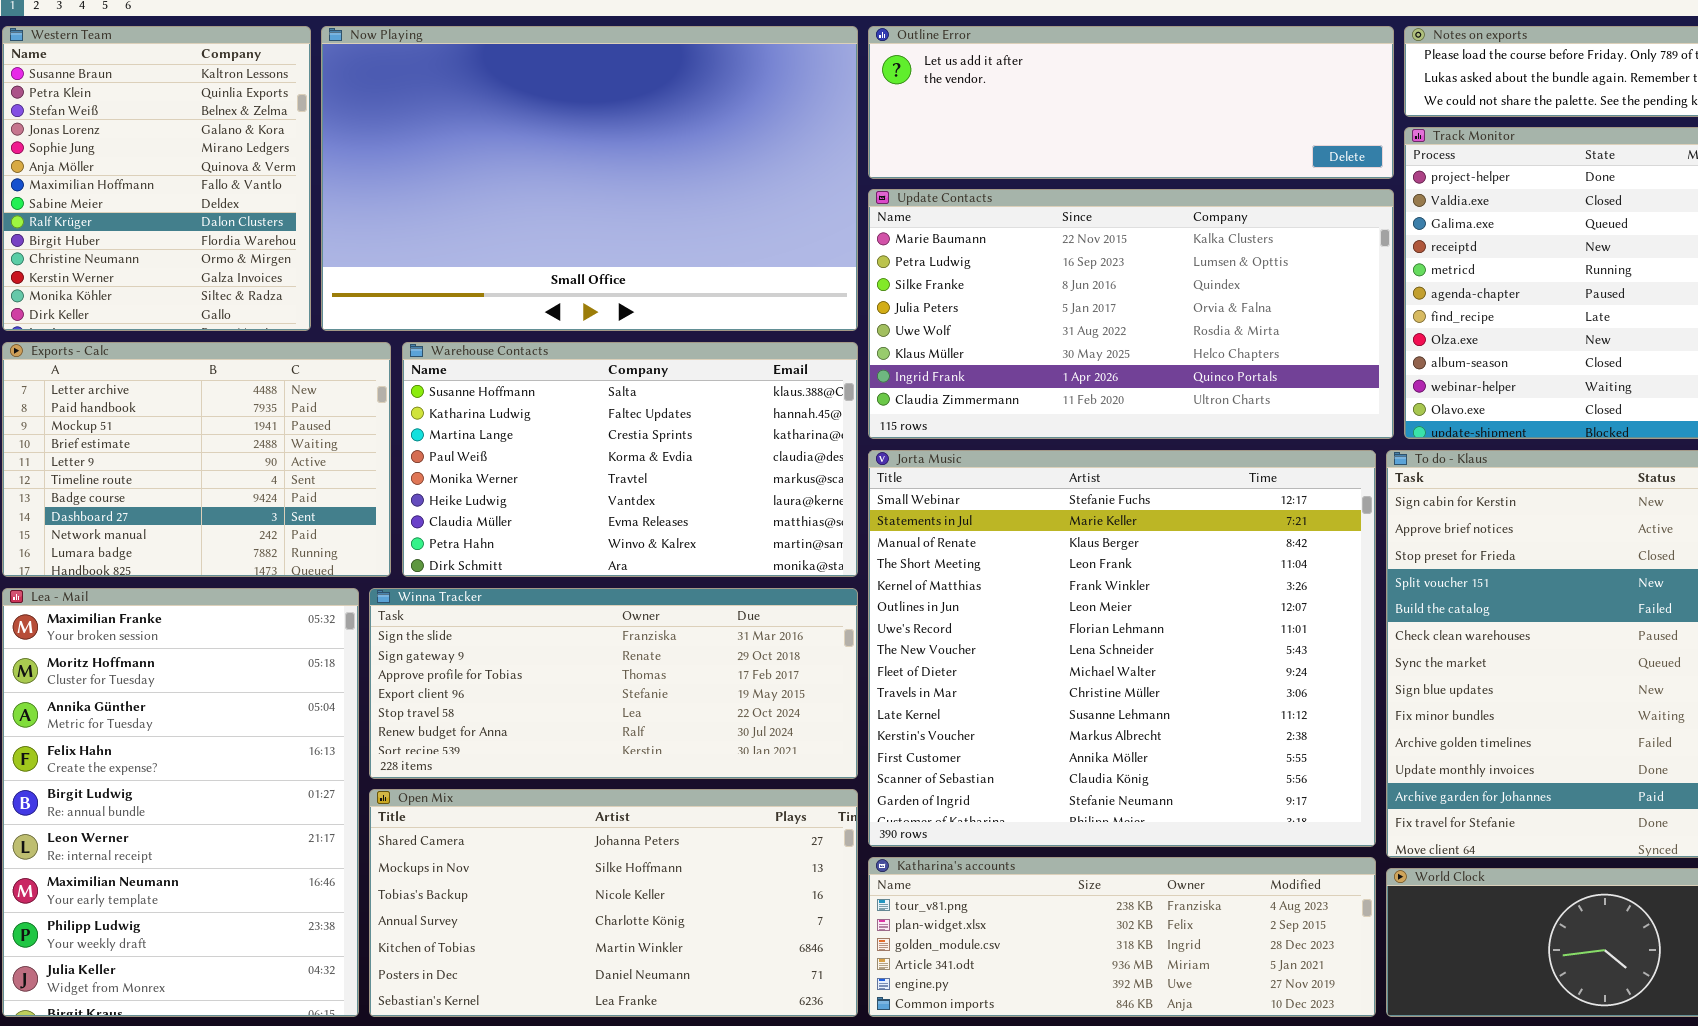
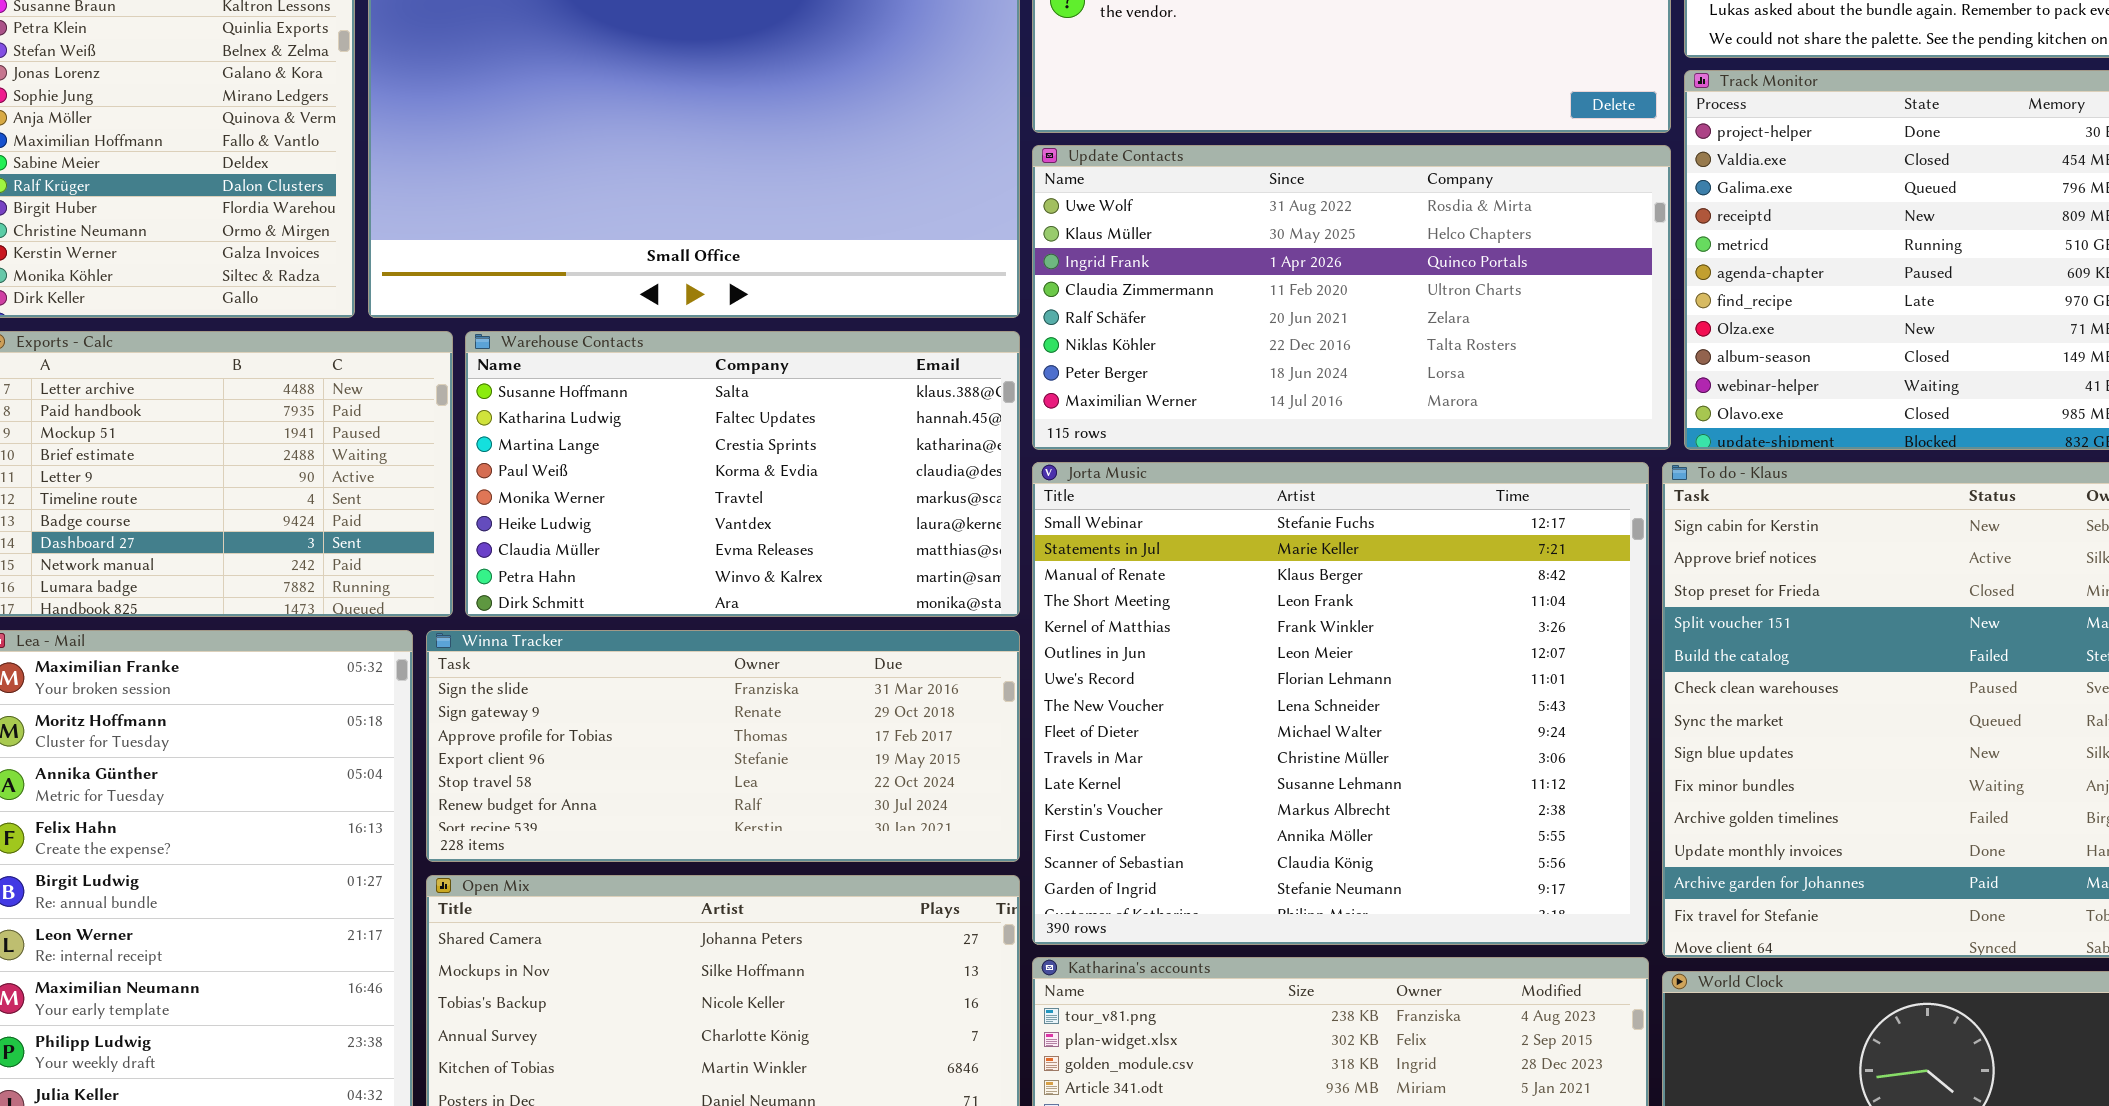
Update Contacts: [868,189,1394,439] -> [1032,145,1671,450], scrolled down 4 rows

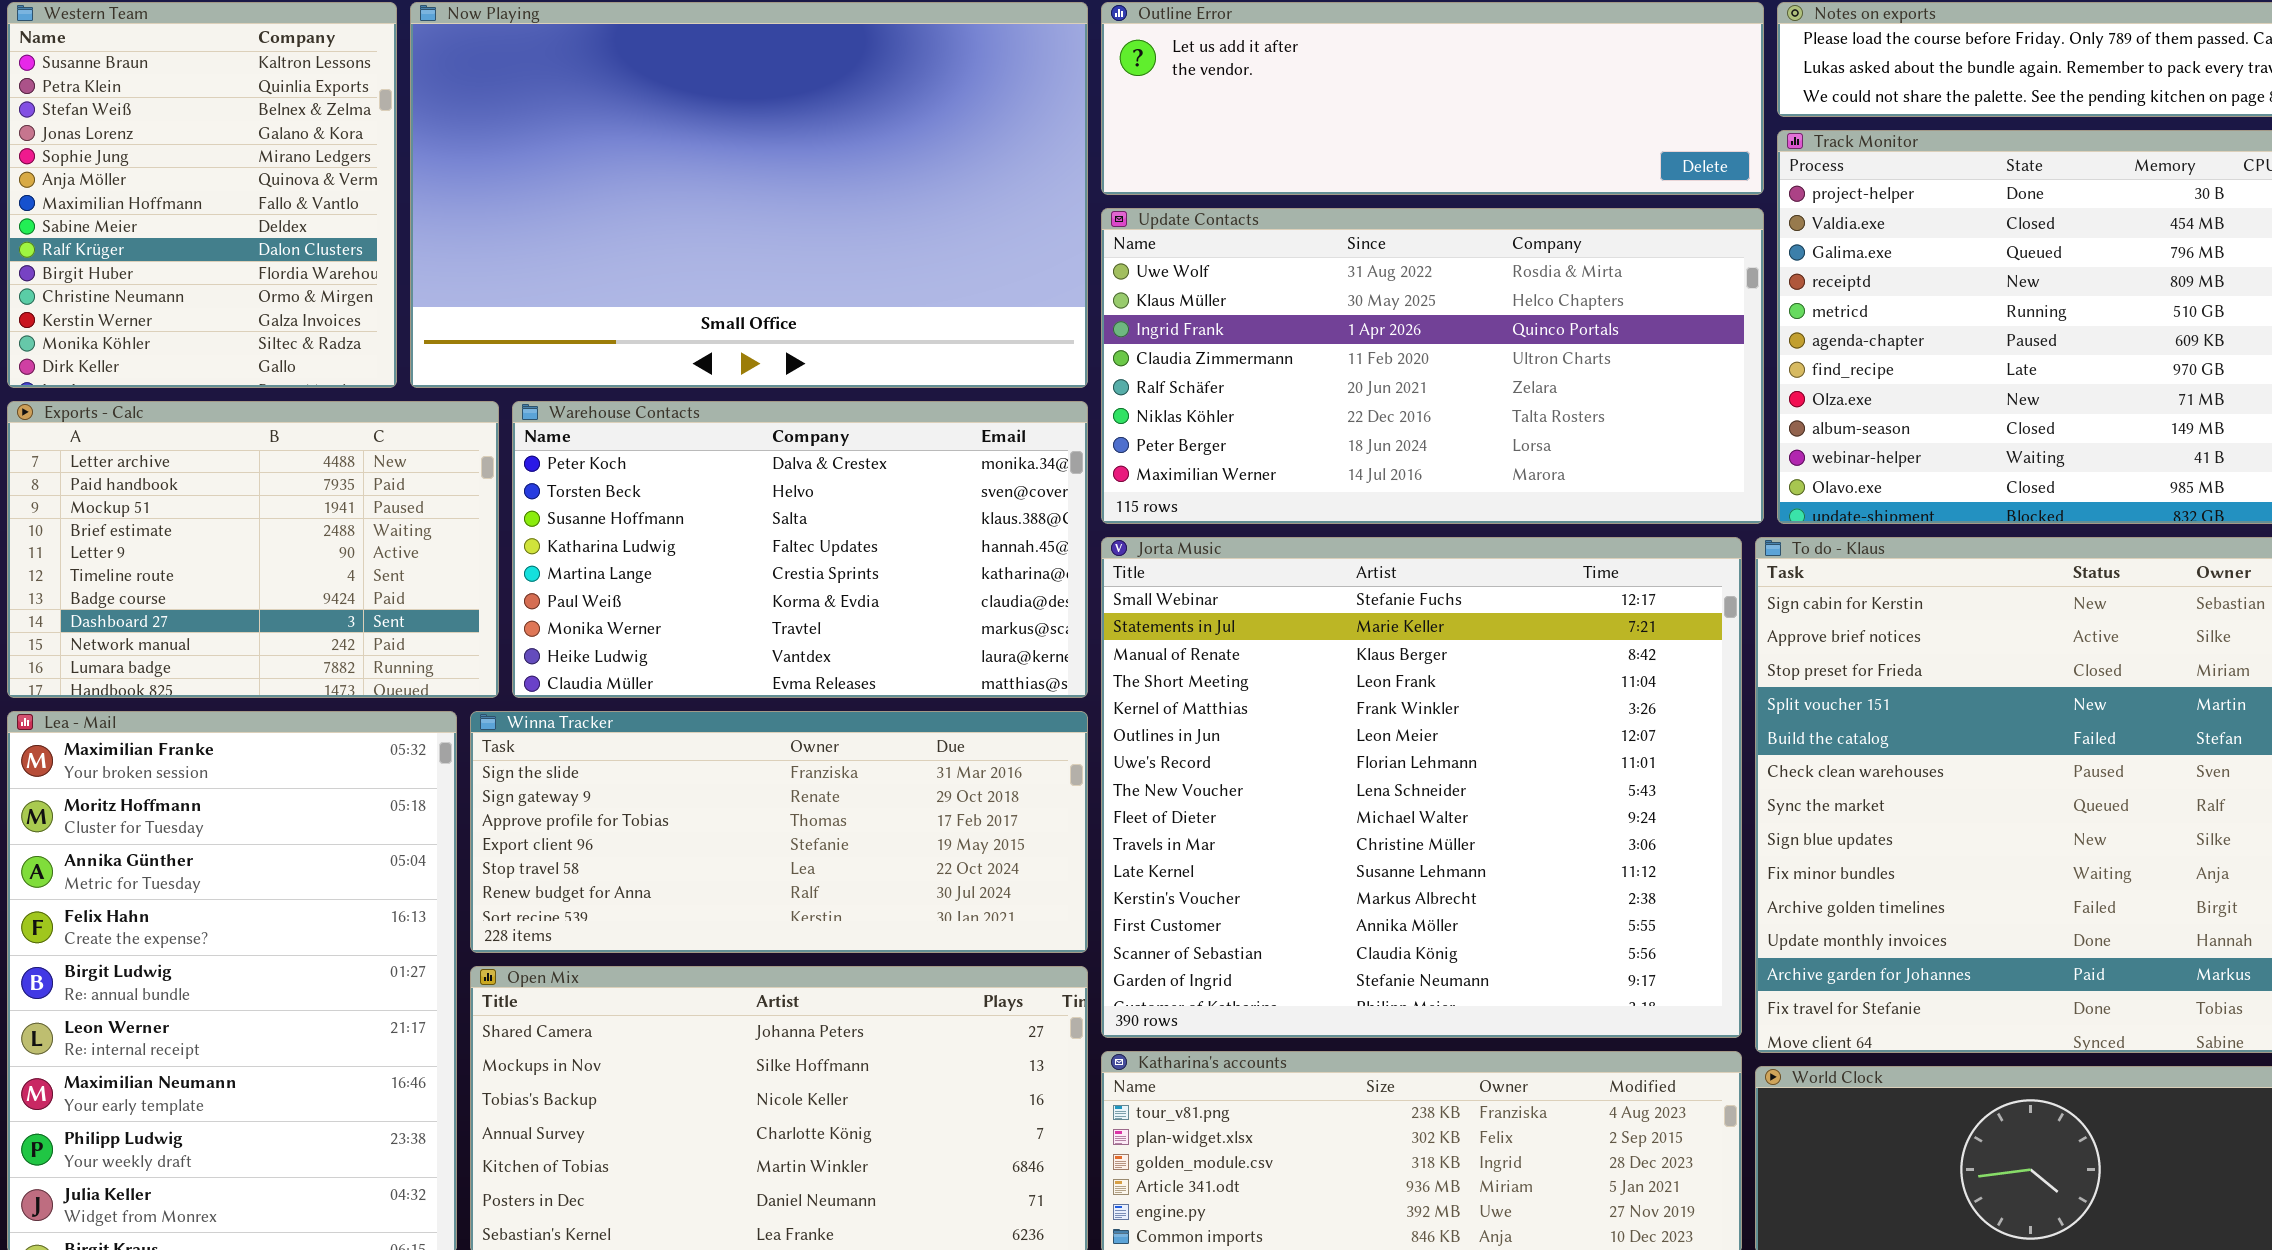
Warehouse Contacts: [465,331,1020,617] -> [512,401,1088,698], scrolled up 2 rows

